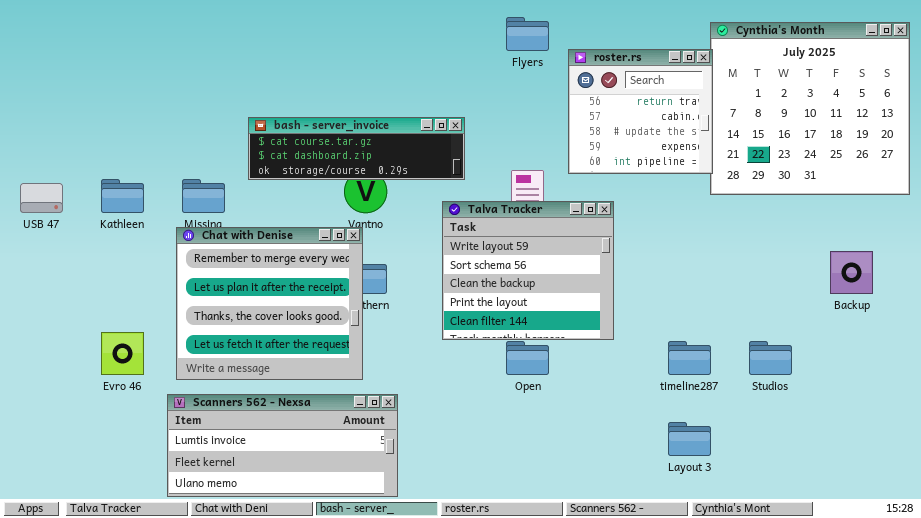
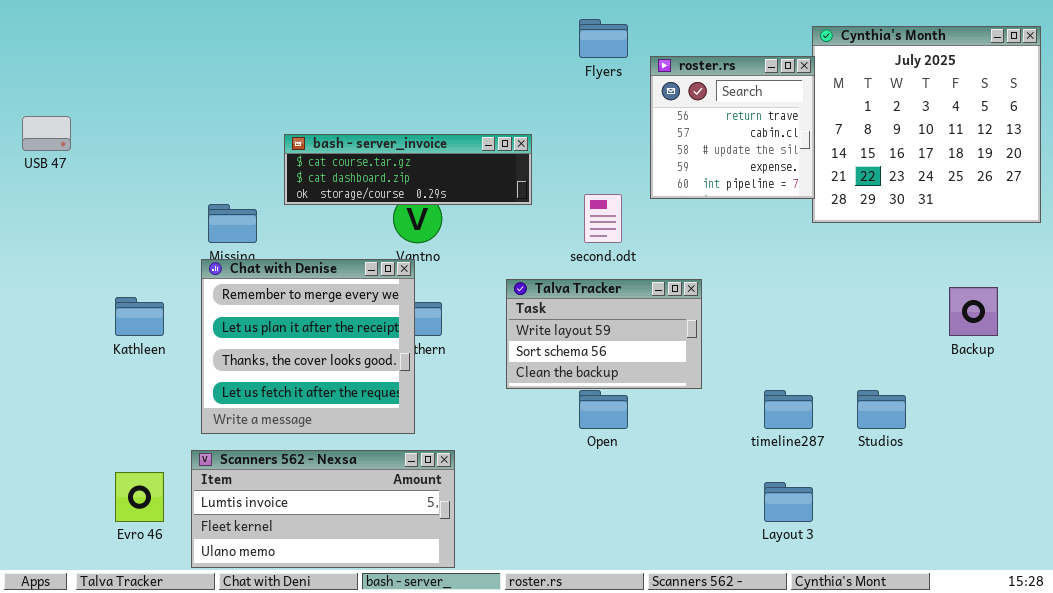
Kathleen: [101,179,144,213] -> [115,297,164,336], moved
USB 47: [20,183,63,213] -> [22,116,71,151], moved
Talva Tracker: [442,201,614,340] -> [506,279,702,389], resized
Evro 46: [101,332,144,375] -> [115,472,164,522], moved

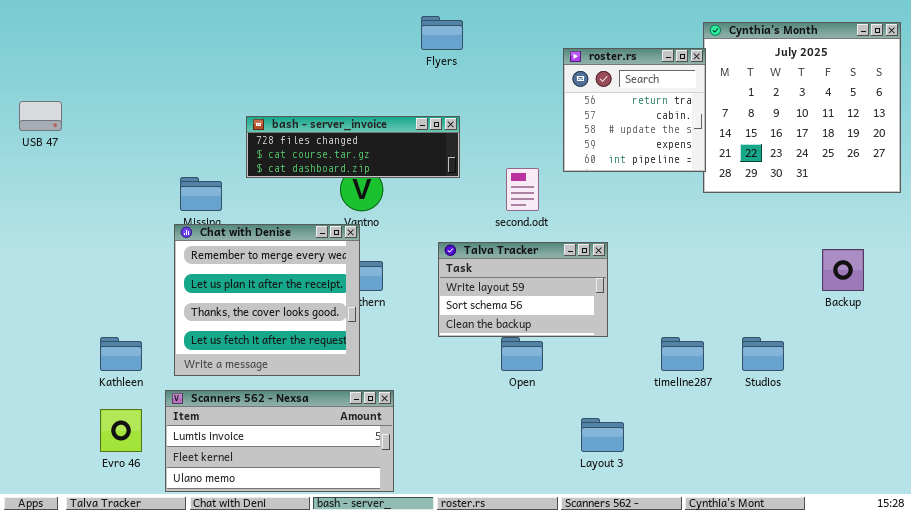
Flyers: [579,19,628,58] -> [421,16,463,50], moved
bash - server_invoice: [284,134,532,205] -> [246,116,460,178], scrolled up 1 row
Kathleen: [115,297,164,336] -> [100,337,142,371], moved
Layout 3: [764,482,813,522] -> [581,418,624,452], moved

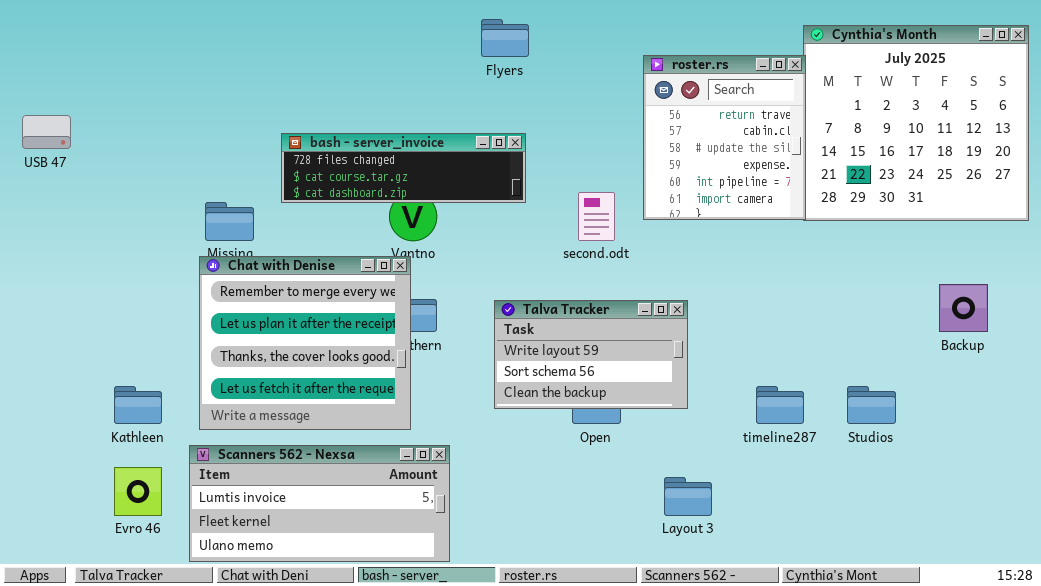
roster.rs: [563,48,706,172] -> [643,55,806,220], resized
Talva Tracker: [438,242,608,337] -> [494,300,688,409], moved

